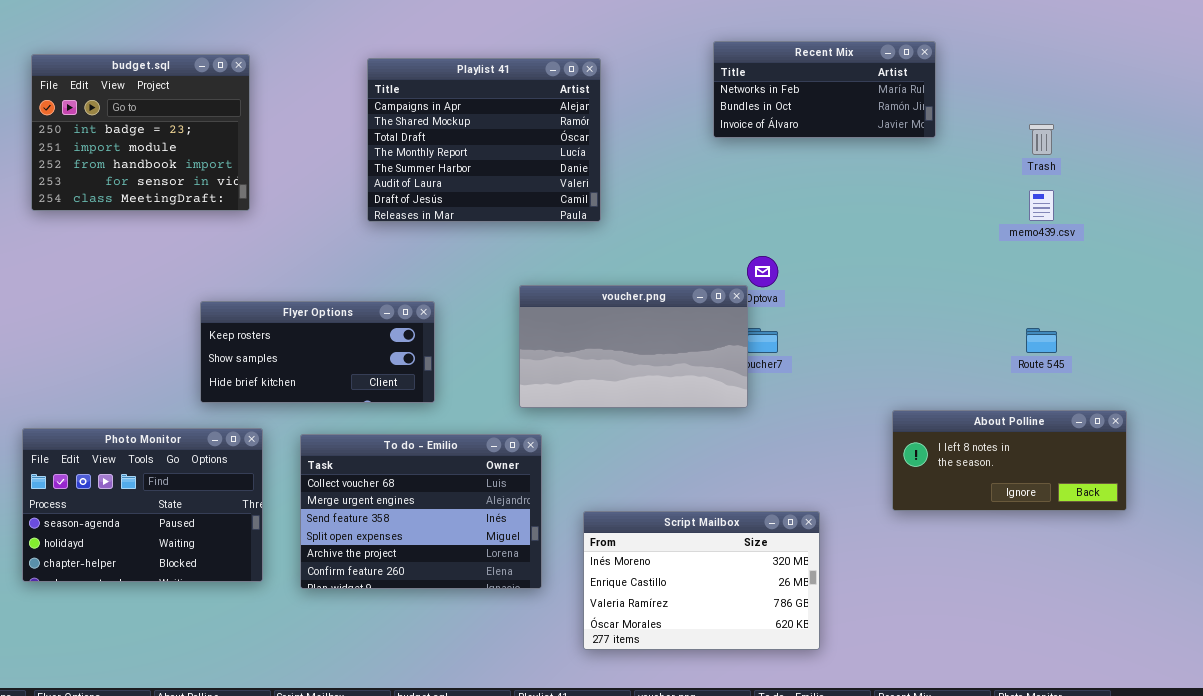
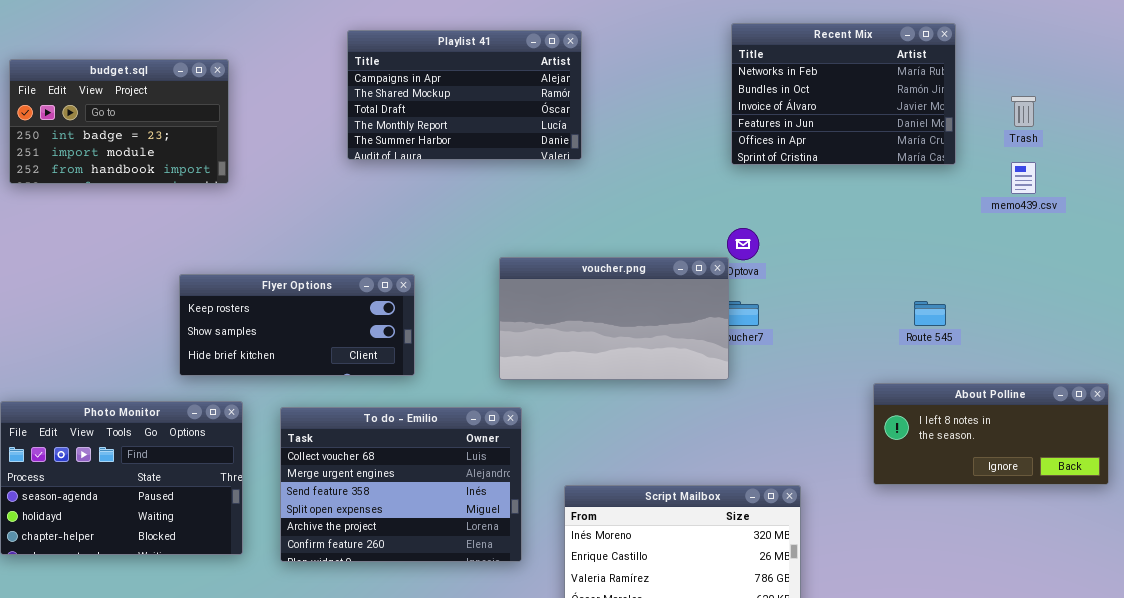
Recent Mix: [713,41,936,138] -> [731,23,956,165], moved, resized
budget.sql: [31,54,250,211] -> [9,59,229,184], resized
Playlist 41: [367,58,601,222] -> [347,30,582,160], resized
Route 545: [1026,328,1057,353] -> [914,301,946,326], moved

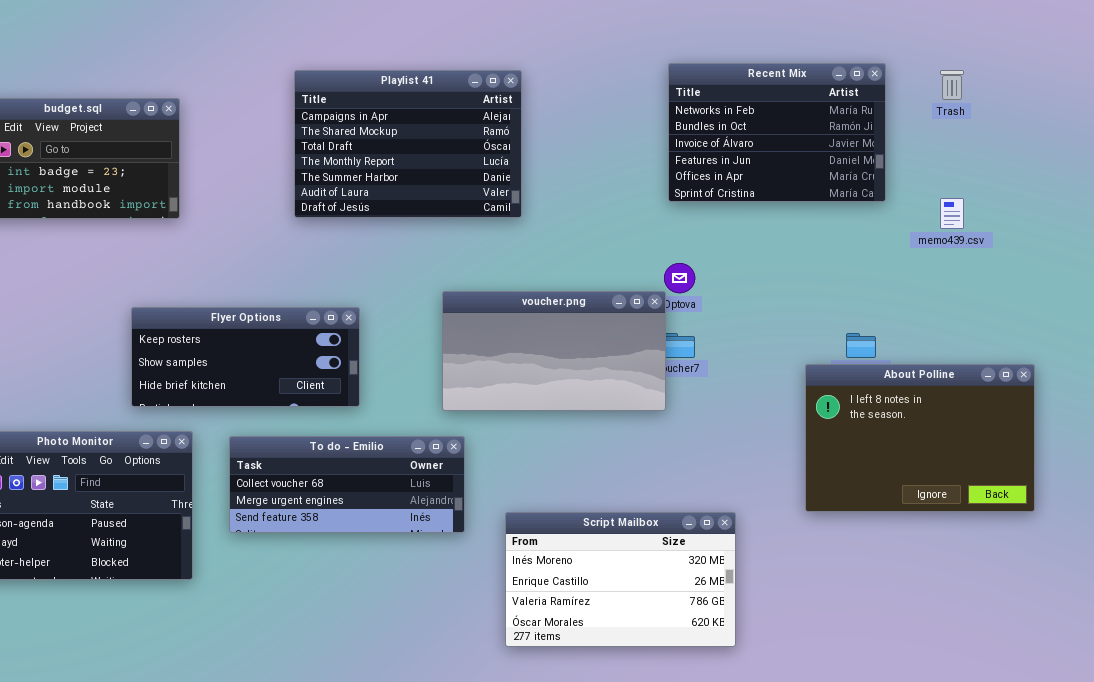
Playlist 41: [347,30,582,160] -> [294,70,522,218], resized
Trash: [1011,96,1036,127] -> [940,70,964,100], moved
About Polline: [873,383,1109,485] -> [805,364,1035,512], resized
To do - Emilio: [280,407,522,562] -> [229,436,465,533], resized

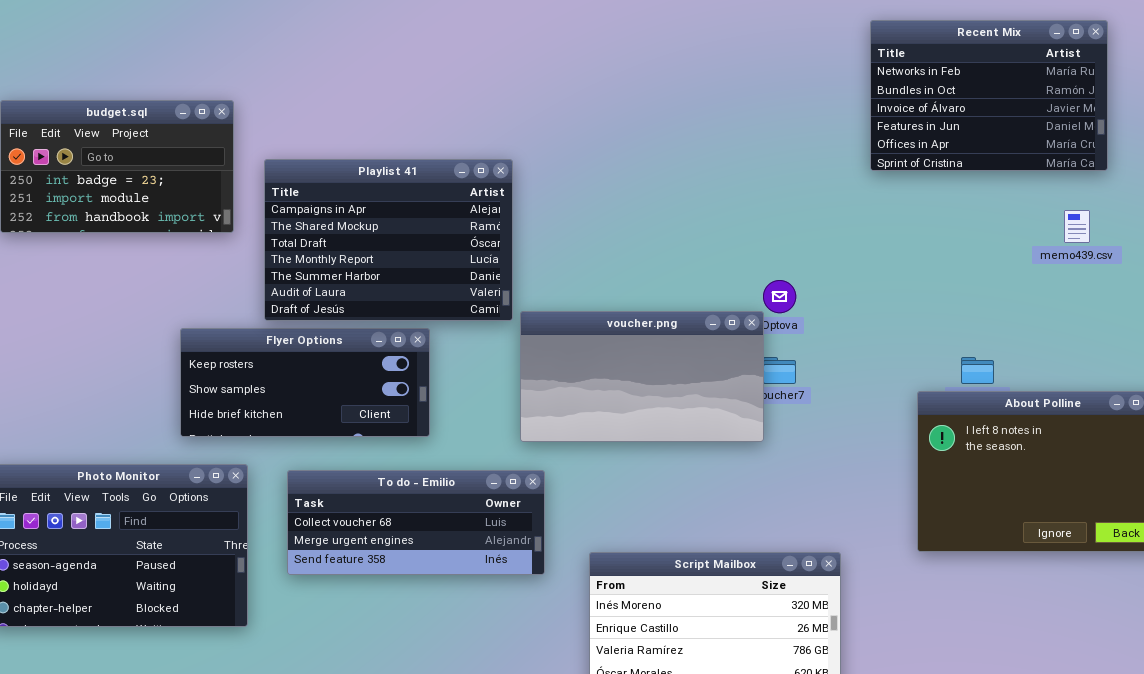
Recent Mix: [668,63,886,202] -> [870,20,1108,171], moved
Playlist 41: [294,70,522,218] -> [264,159,513,321], moved

